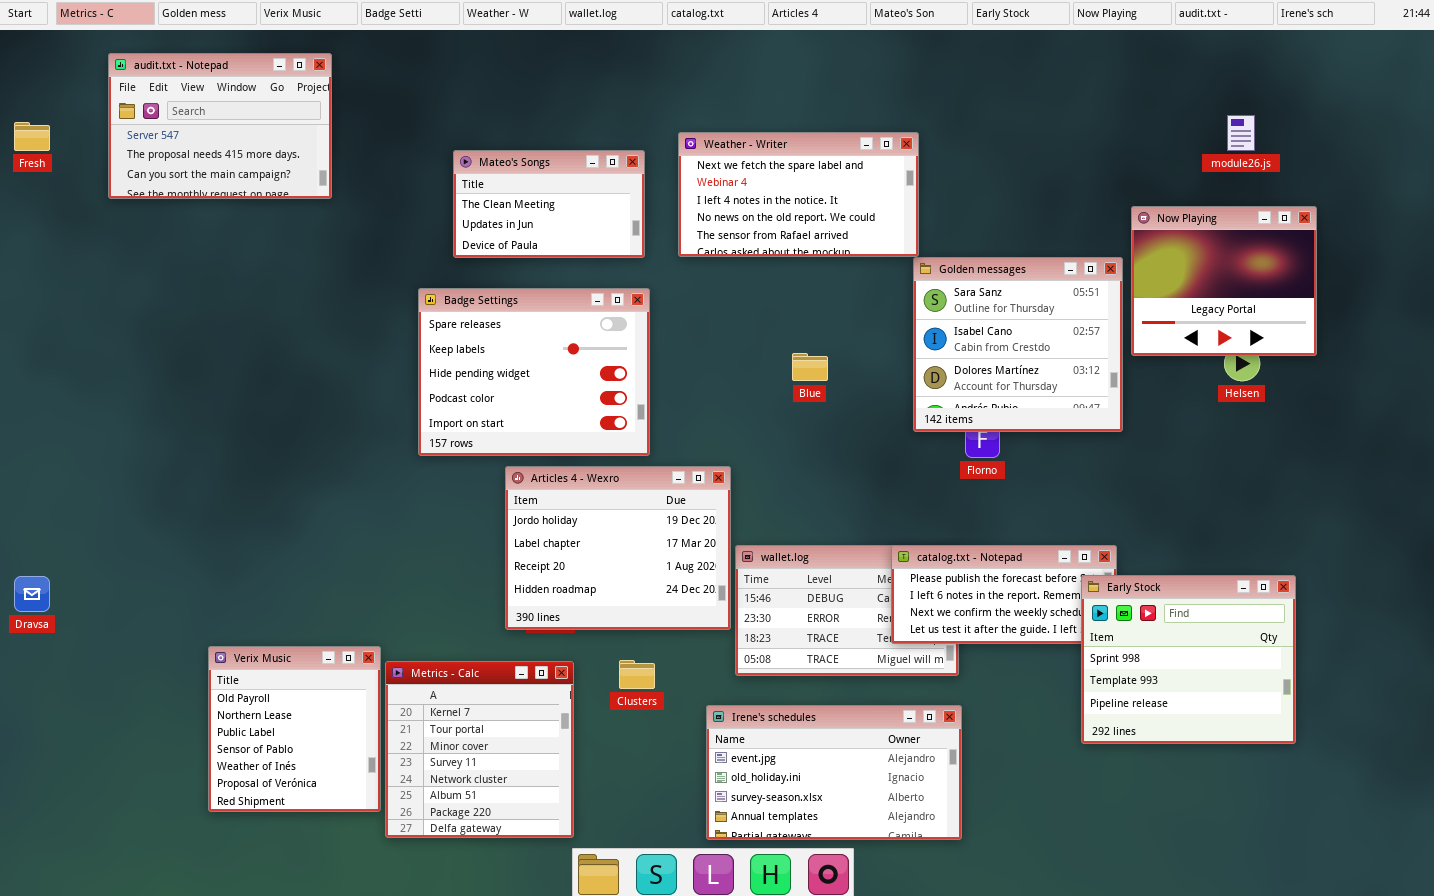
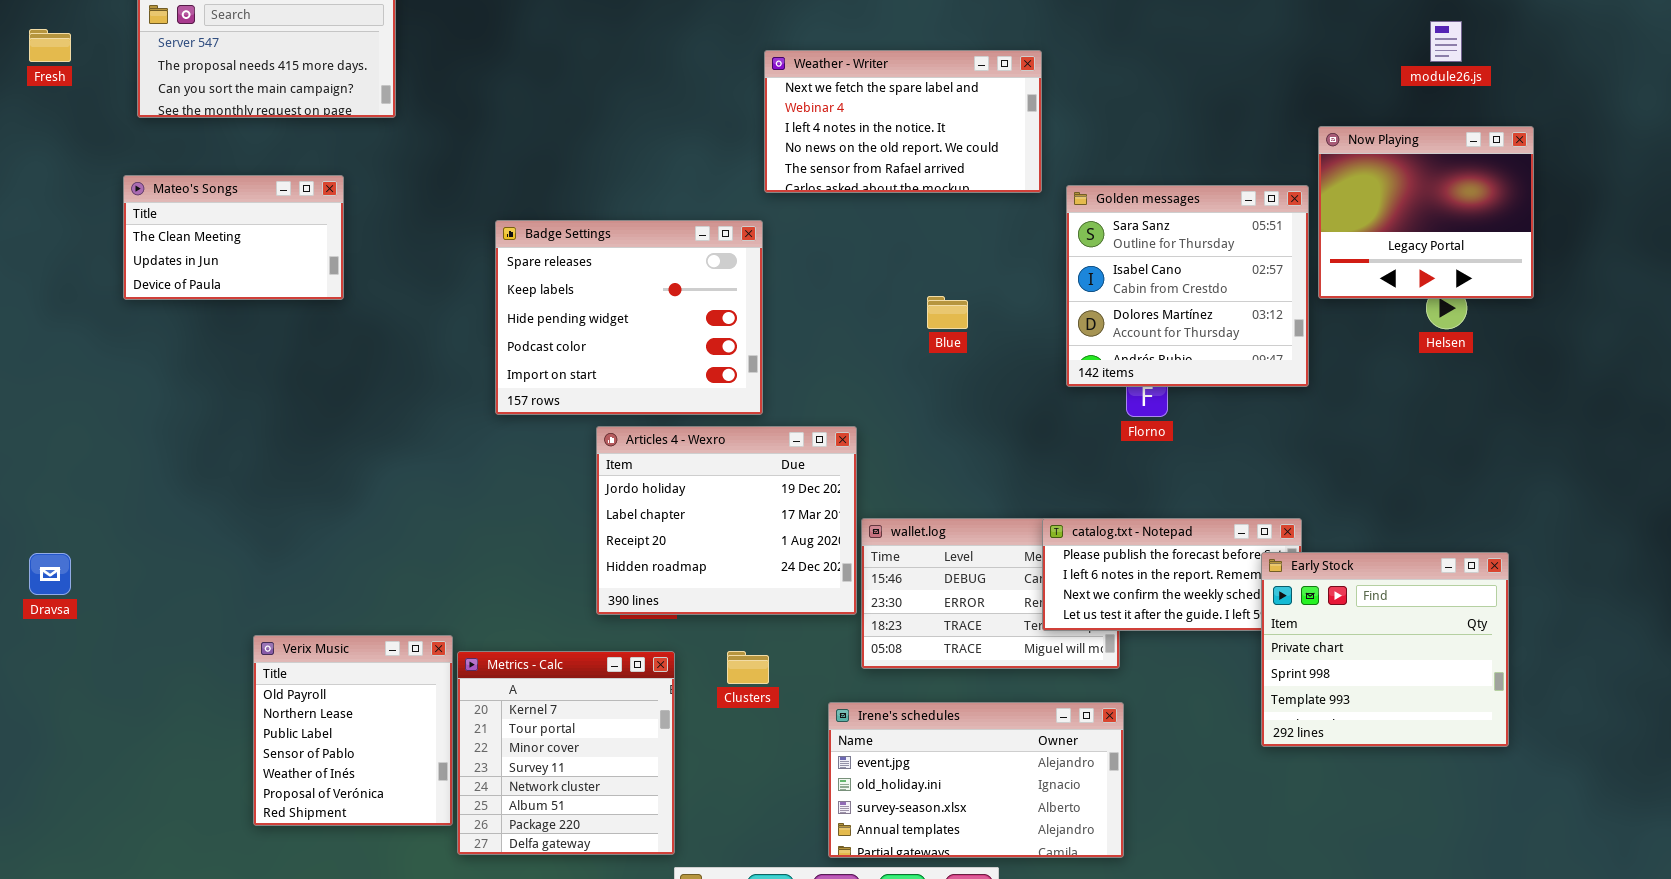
Weather - Writer: [678,132,919,257] -> [764,50,1042,193], moved
Mateo's Songs: [453,150,645,258] -> [123,175,344,300], moved
Early Stock: [1081,575,1296,744] -> [1261,552,1509,747], scrolled up 1 row

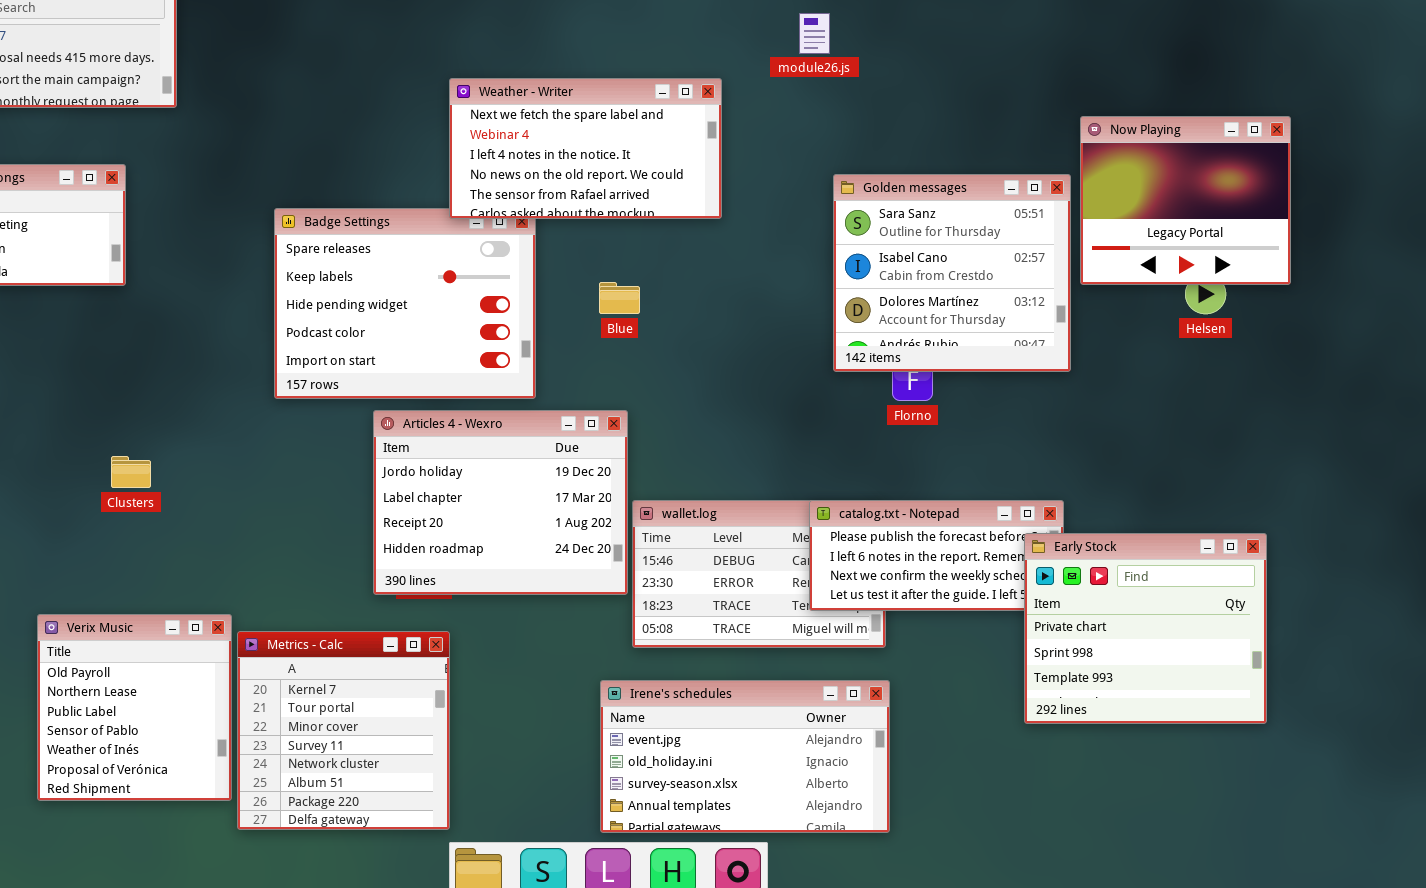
module26.js: [1430,21,1462,62] -> [799,13,830,54], moved
Weather - Writer: [764,50,1042,193] -> [449,78,722,219], moved
Blue: [927,296,968,329] -> [599,282,640,314], moved
Clusters: [727,651,769,684] -> [111,456,151,488], moved

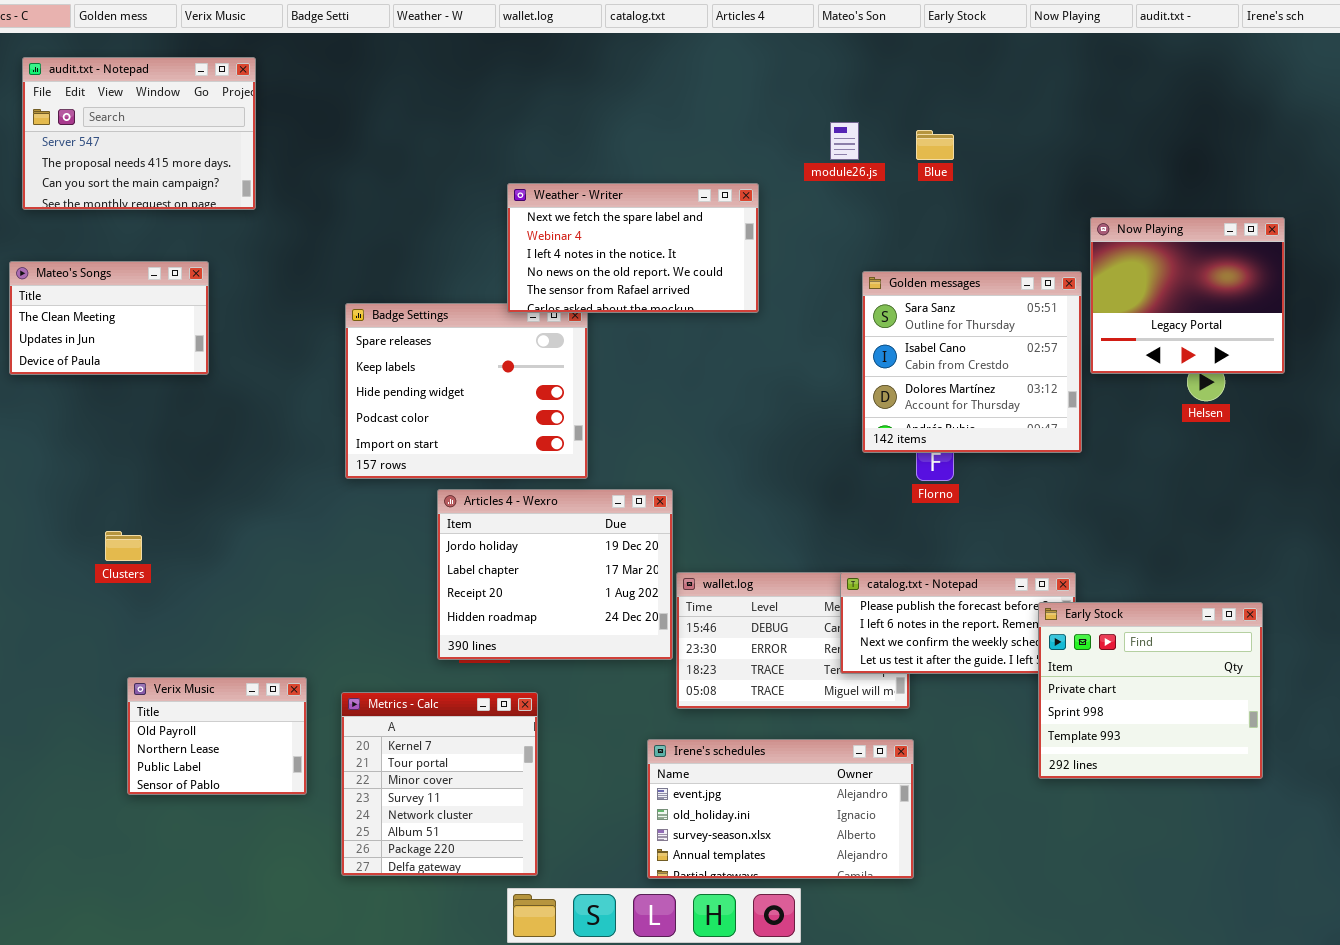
Blue: [599,282,640,314] -> [916,130,954,160], moved
Clusters: [111,456,151,488] -> [105,531,142,561], moved
Verix Music: [37,614,232,801] -> [127,677,307,795], resized
Metrics - Calc: [237,631,450,830] -> [341,692,538,876], moved

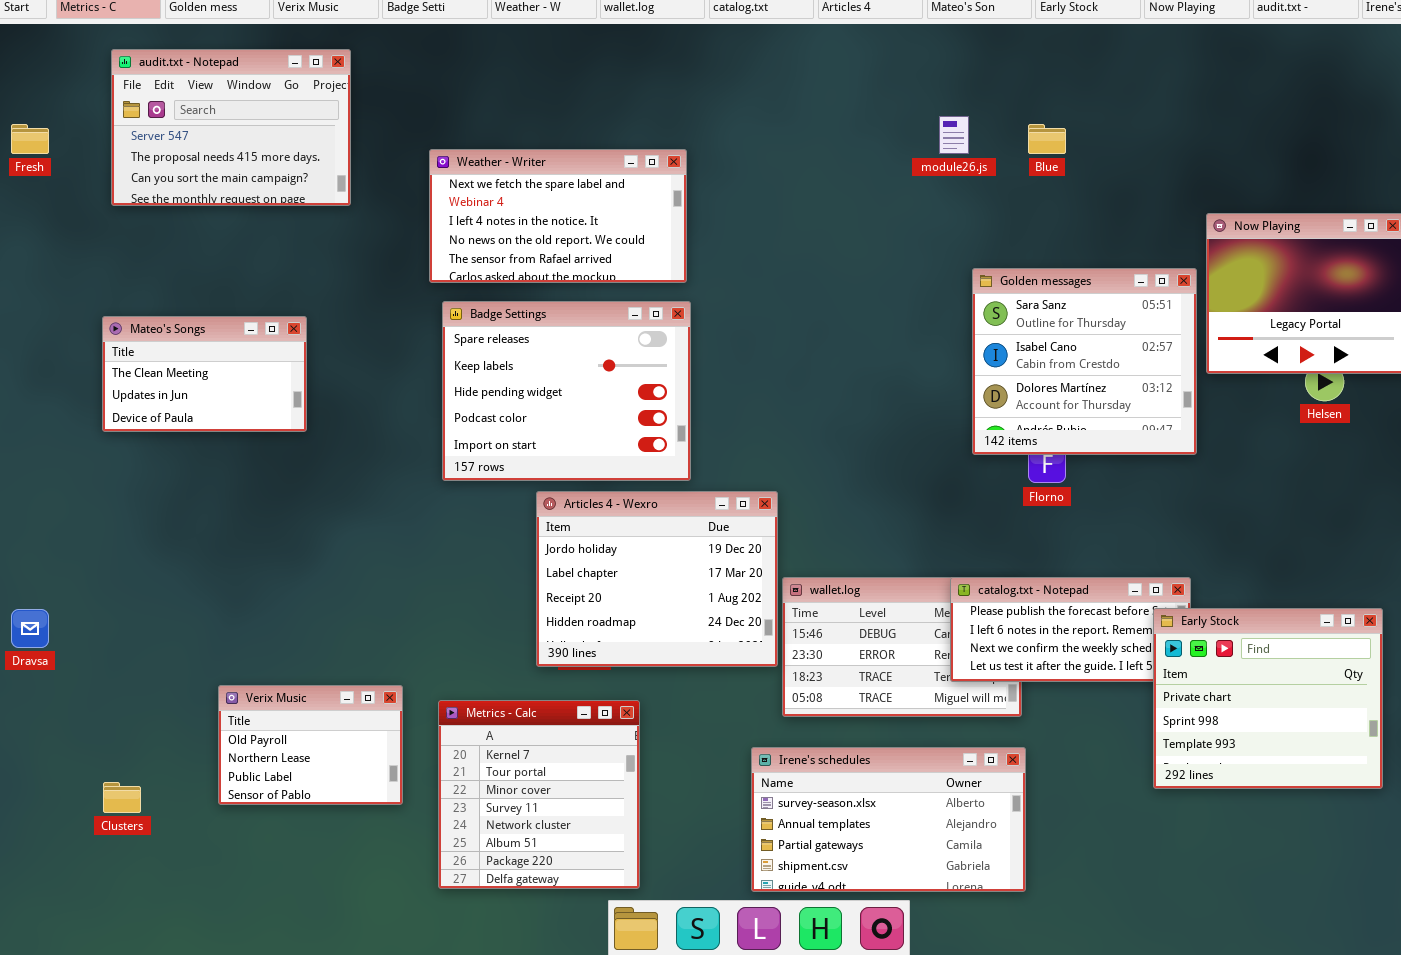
Weather - Writer: [507,183,759,313] -> [429,149,687,283], moved
Mateo's Songs: [9,261,209,375] -> [102,316,307,432], moved
Clusters: [105,531,142,561] -> [103,782,141,813], moved
Irene's schedules: [647,739,914,879] -> [751,747,1026,892], scrolled down 2 rows

